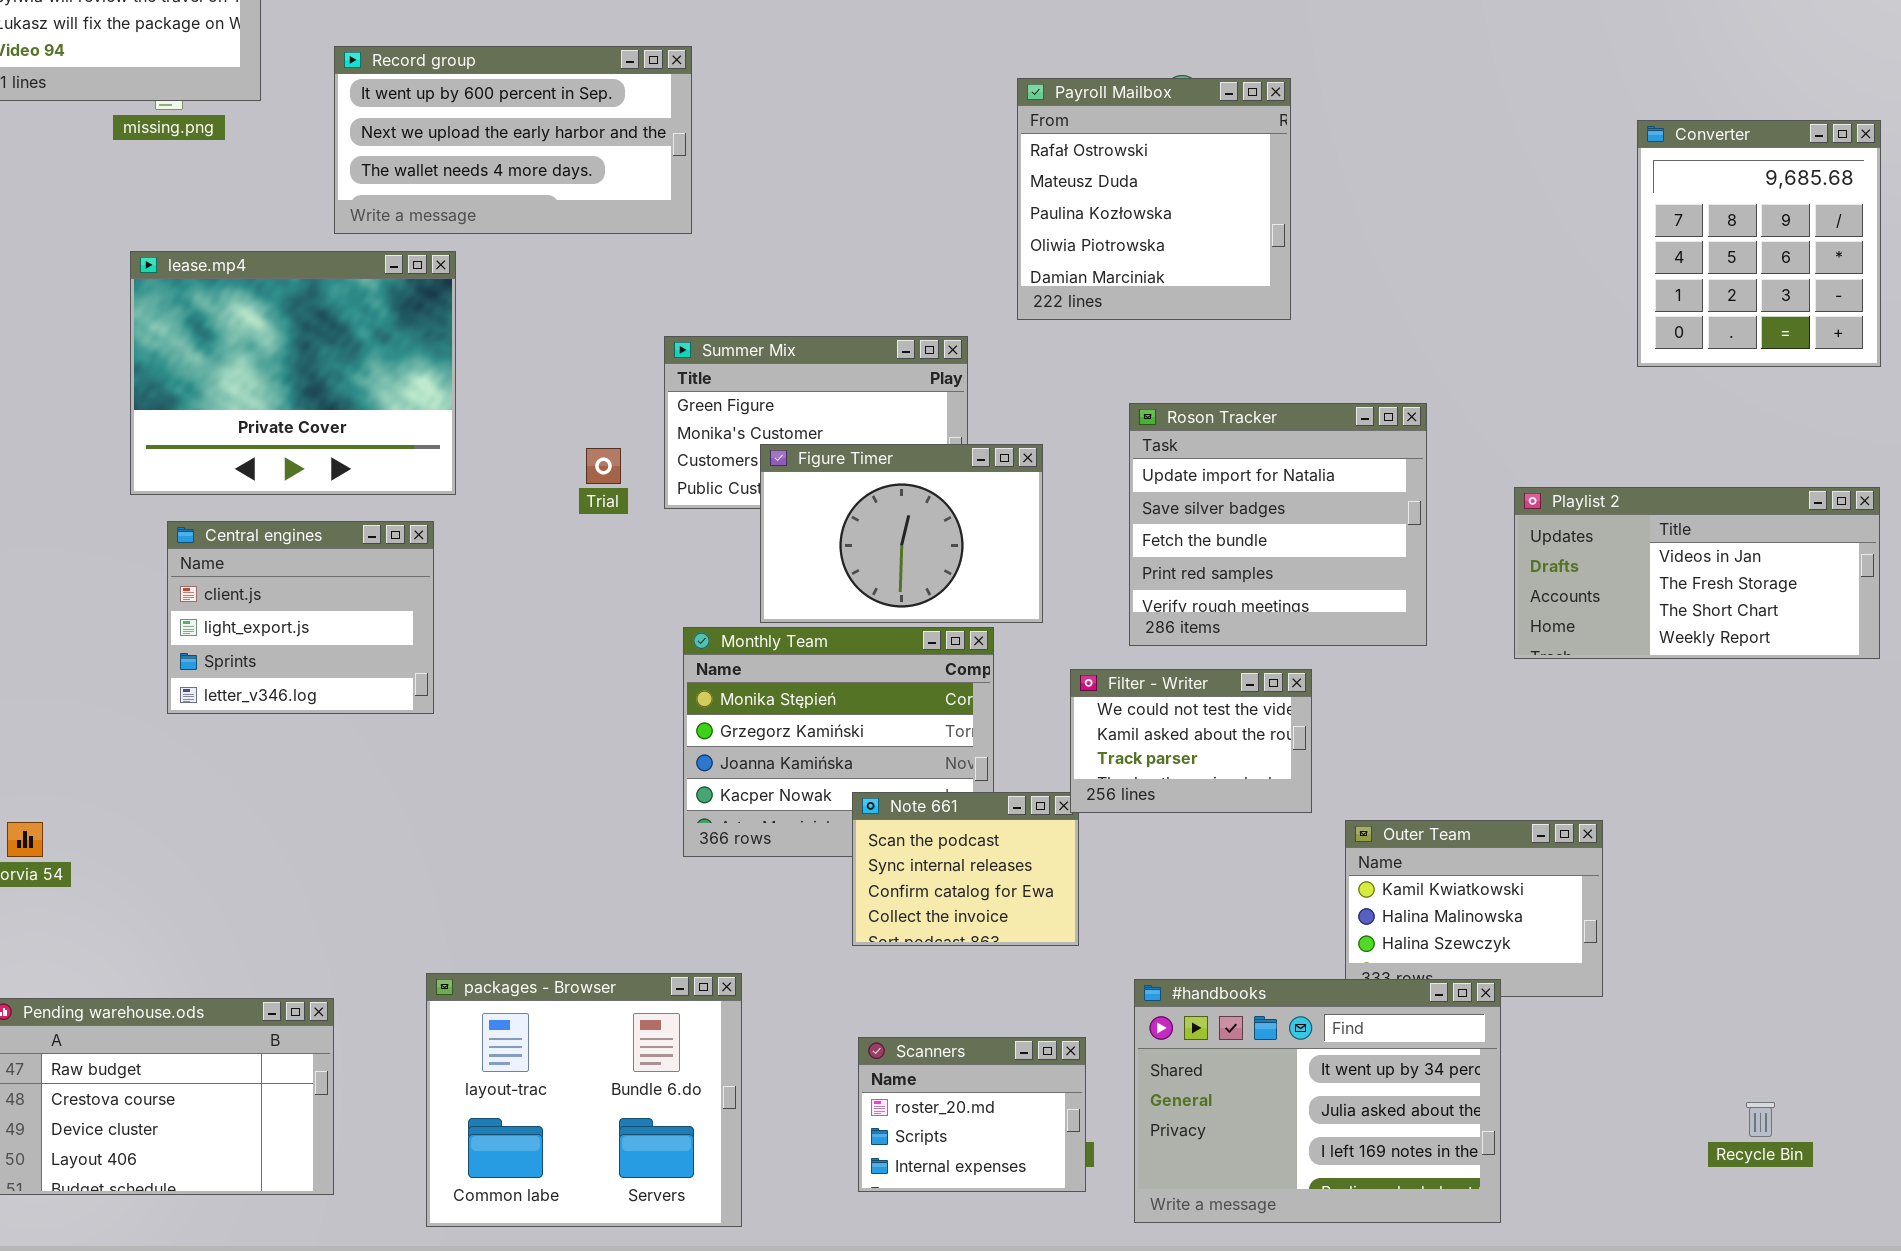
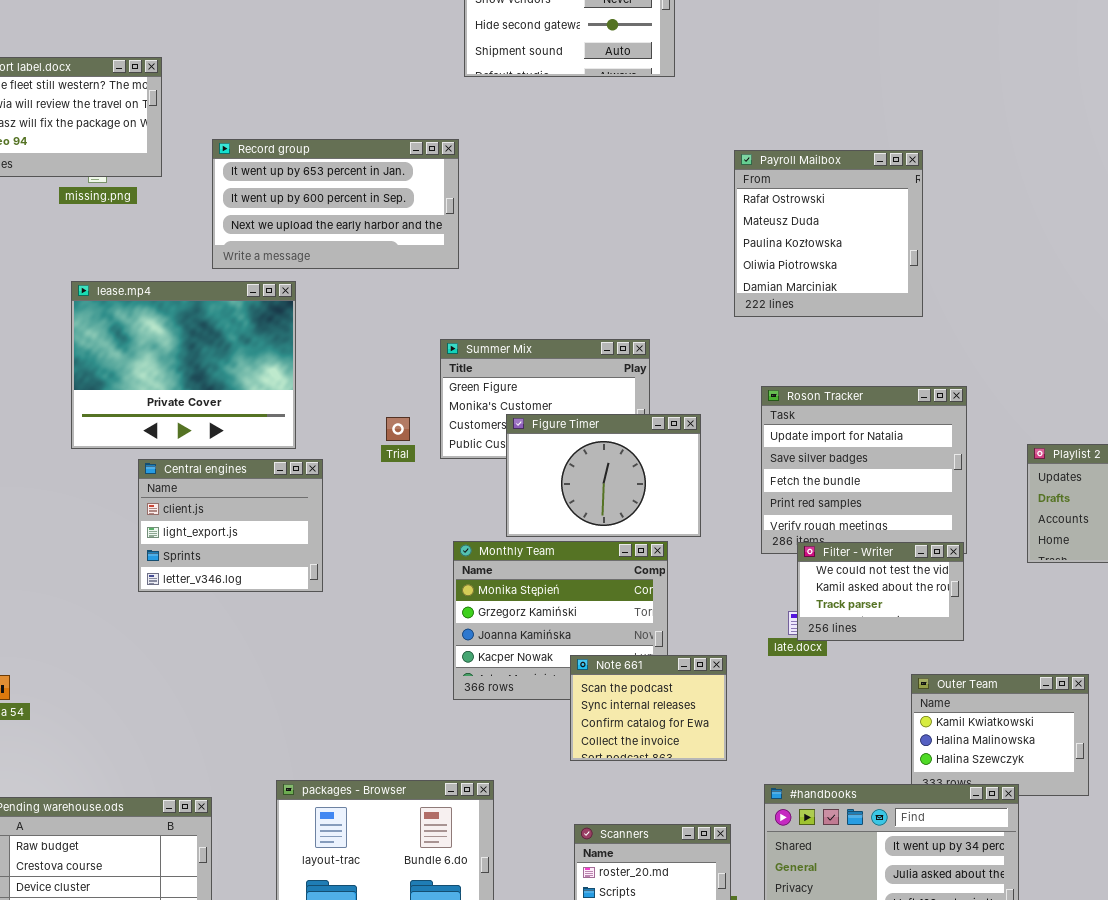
Record group: [334,46,692,234] -> [212,139,459,269], scrolled up 1 row
Payroll Mailbox: [1017,78,1291,320] -> [734,150,923,317], moved
Central engines: [167,521,434,714] -> [138,459,323,592], moved
Filter - Writer: [1070,669,1312,813] -> [797,542,964,641], moved

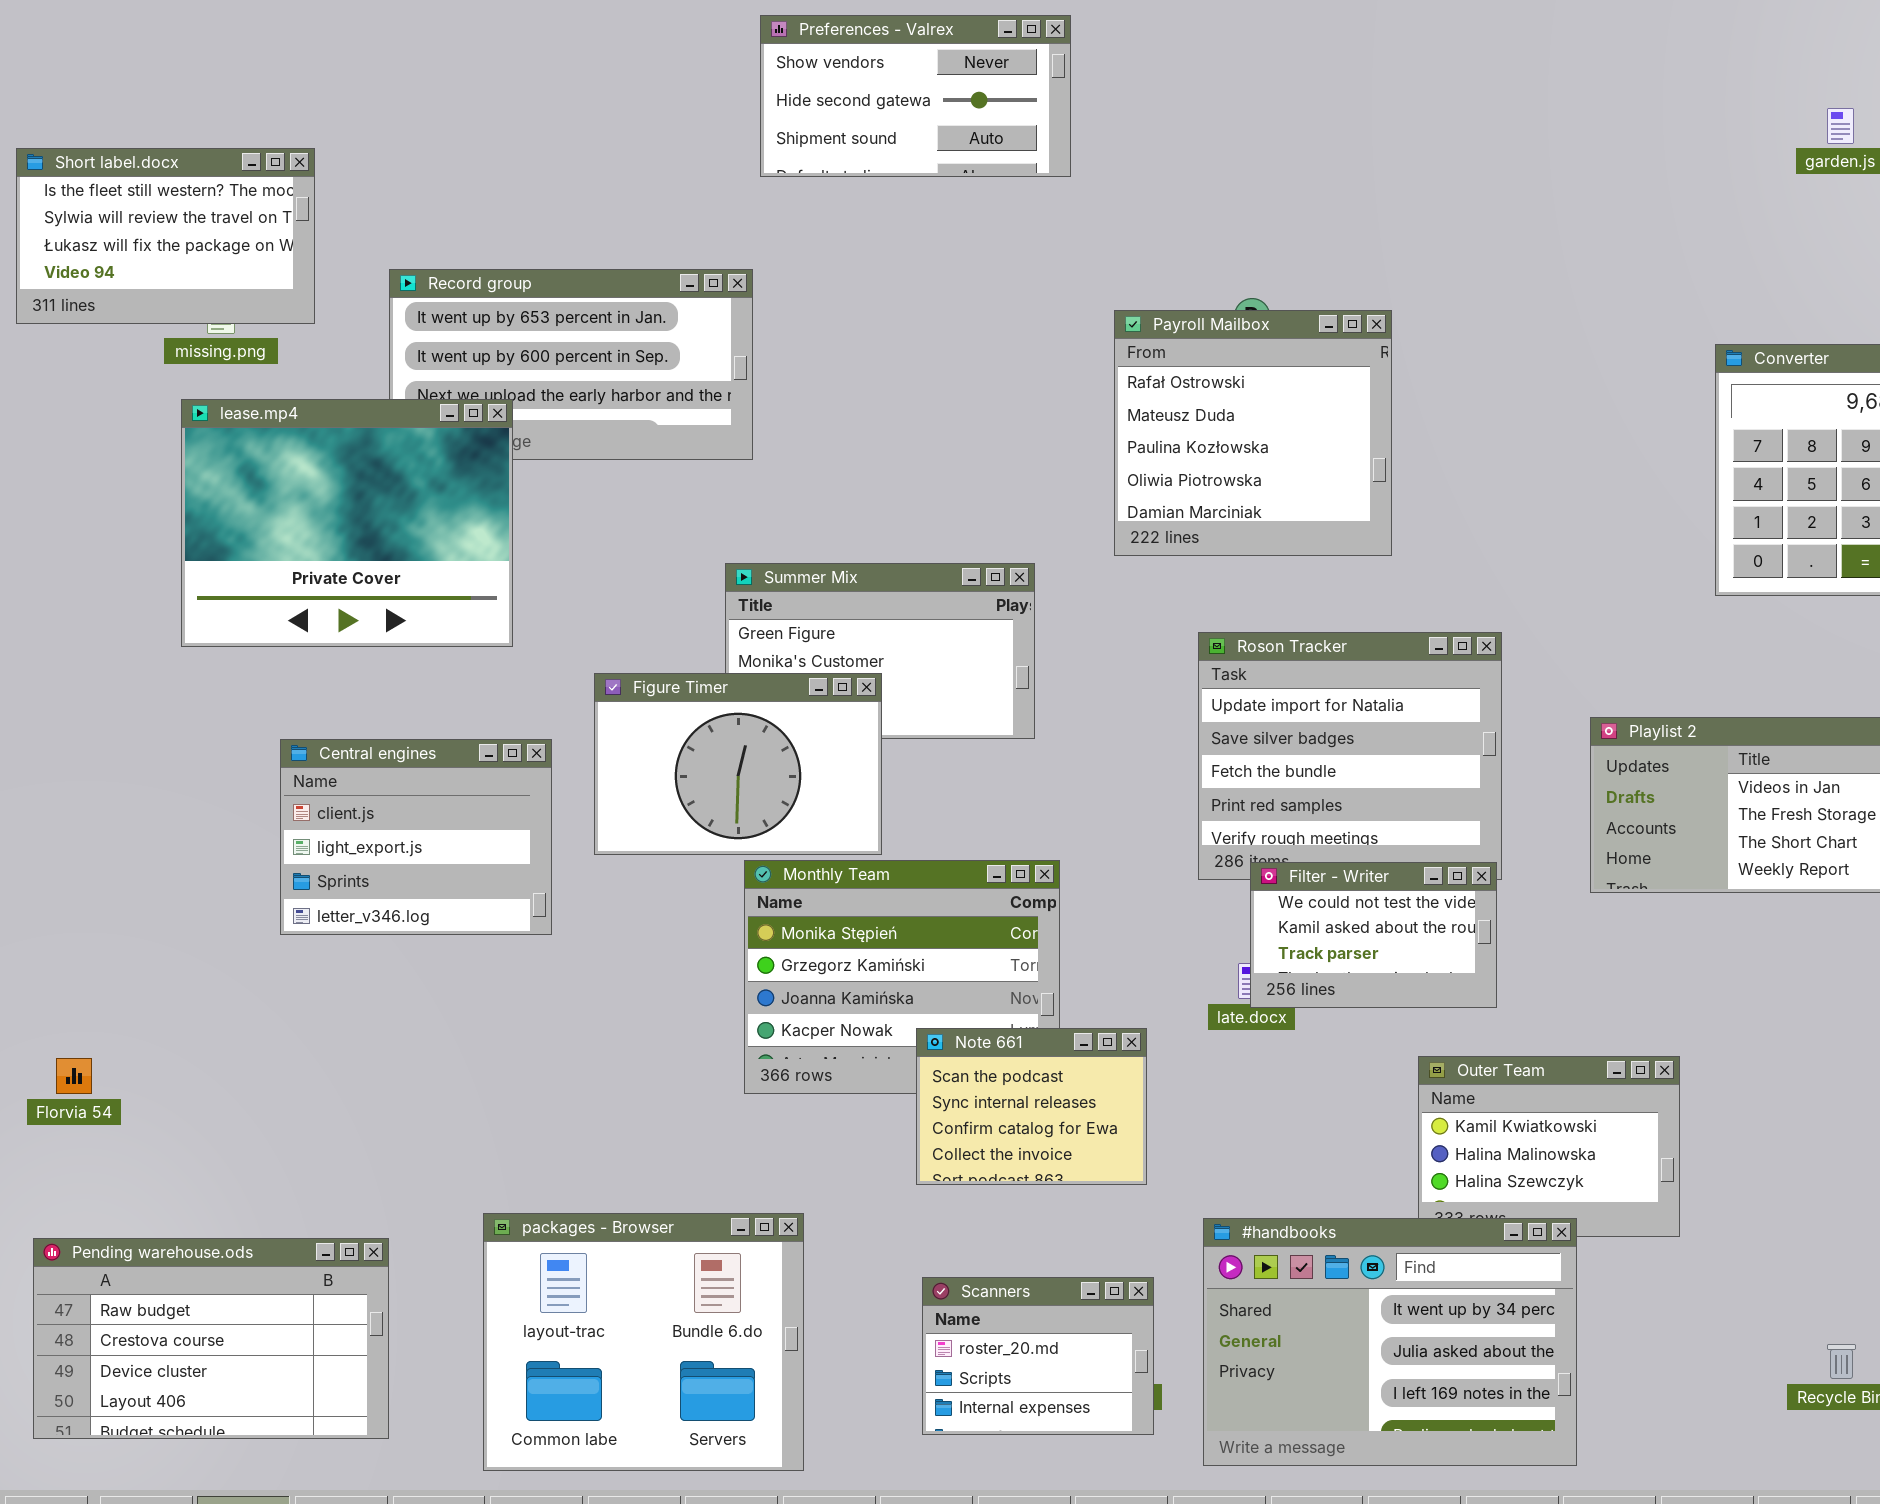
Payroll Mailbox: [734,150,923,317] -> [1114,310,1392,556], moved
lease.mp4: [71,281,296,449] -> [181,399,513,647], moved
Figure Timer: [506,414,701,537] -> [594,673,882,855], moved

